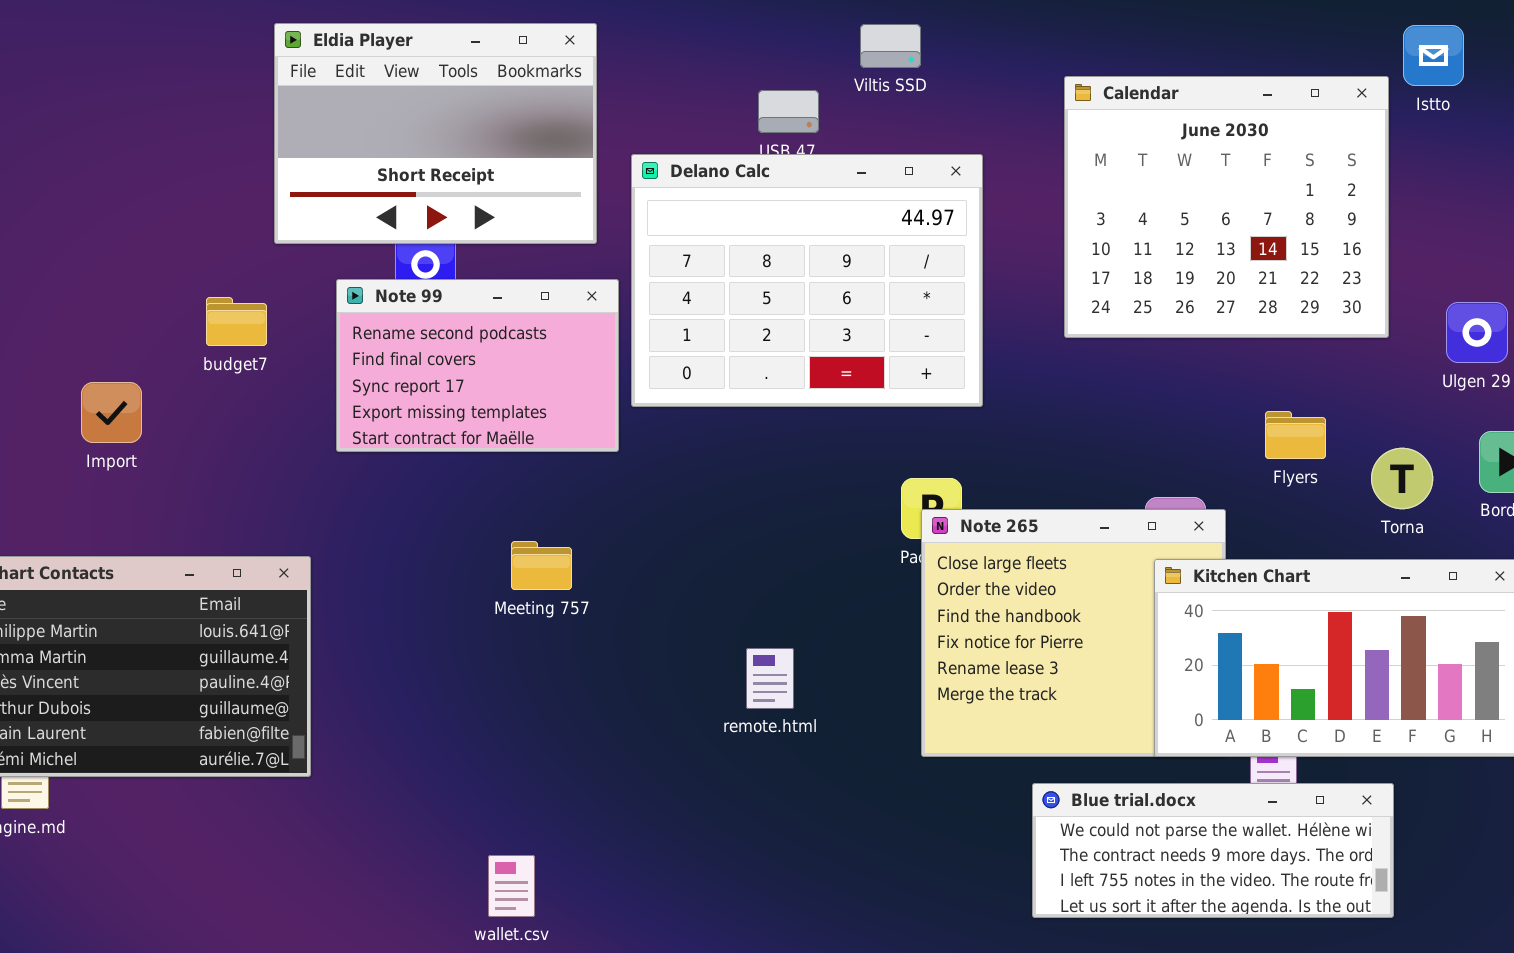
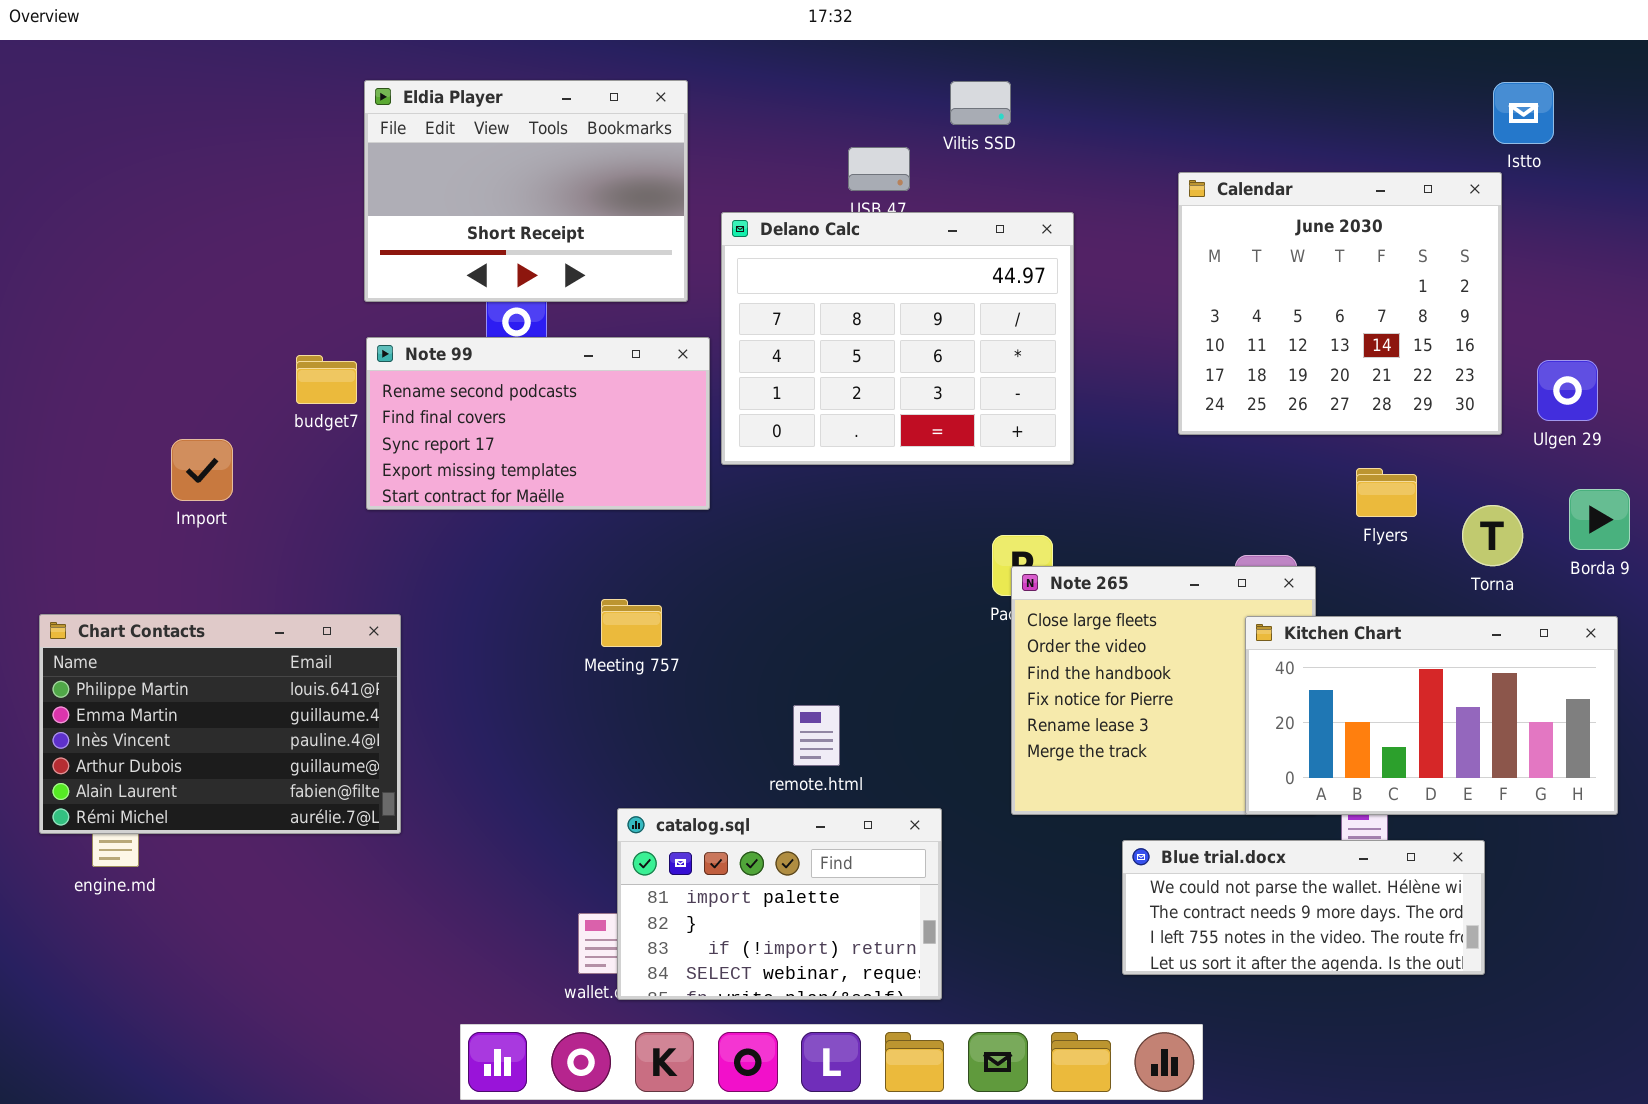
Calendar: [1064,76,1389,338] -> [1178,172,1502,435], moved
Note 99: [336,279,619,452] -> [366,337,710,510], resized
remote.html: [746,648,794,709] -> [793,705,840,766], moved
catalog.sql: none -> [617,808,942,1000], opened

